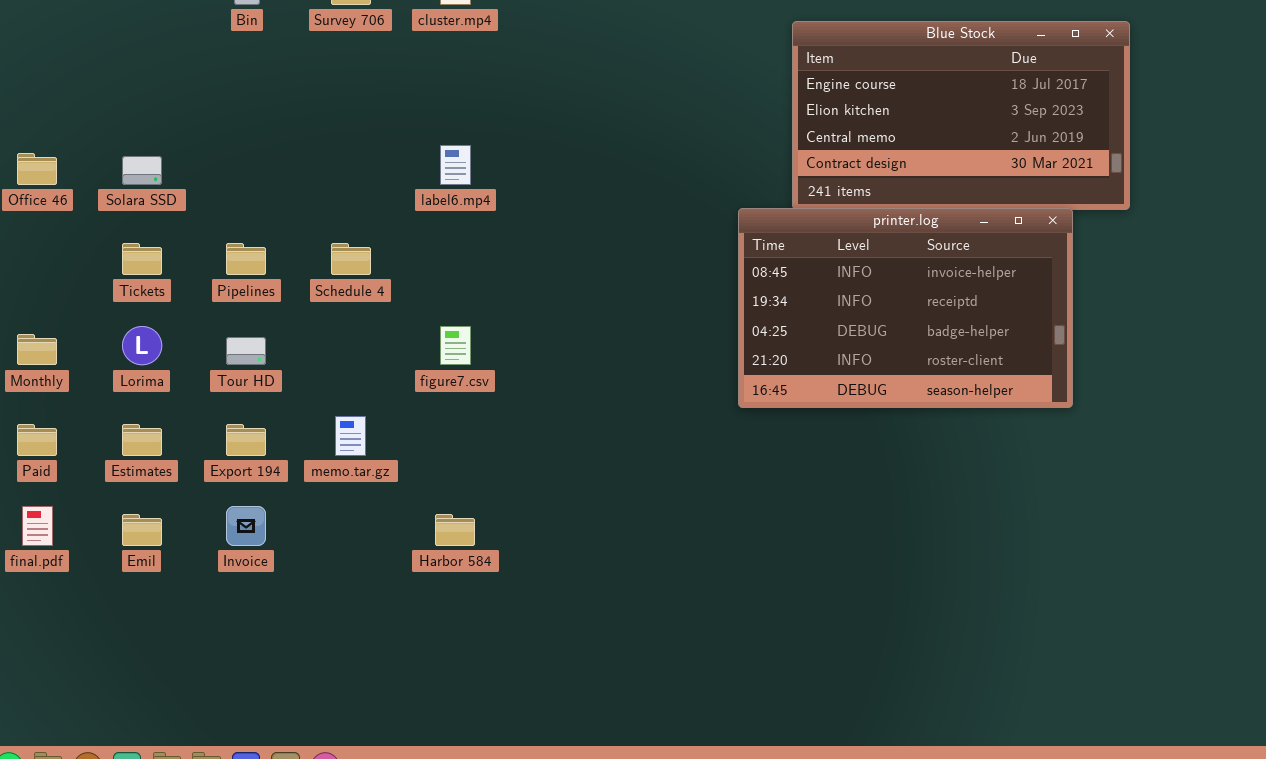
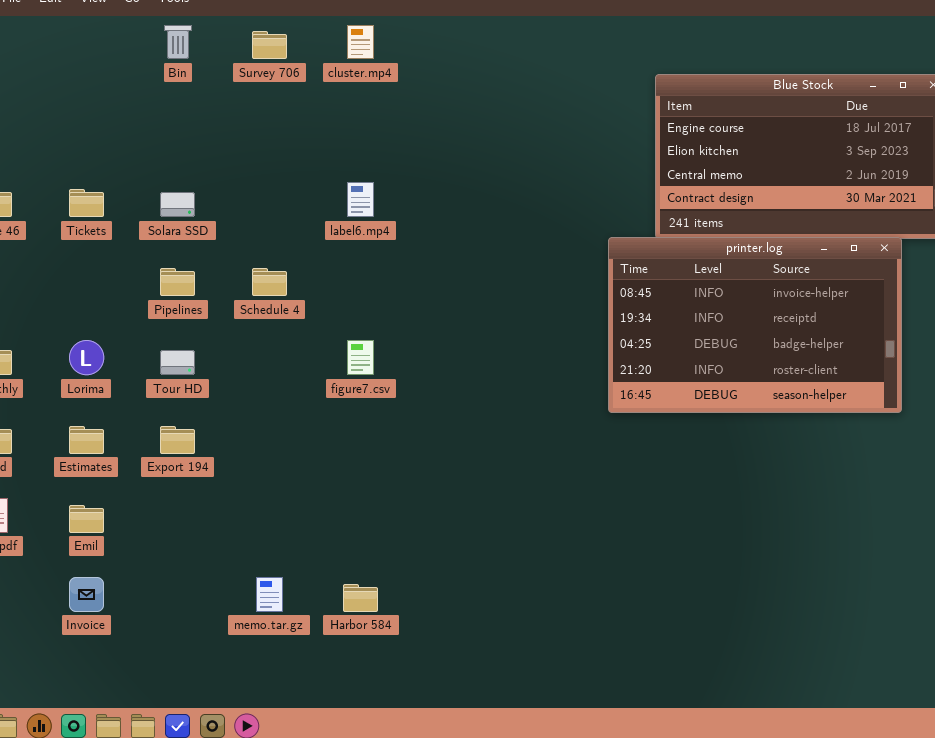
Solara SSD: [122,156,162,185] -> [160,192,195,217], moved
Tickets: [122,243,162,275] -> [69,189,104,217], moved
memo.tar.gz: [335,416,366,456] -> [256,577,283,612], moved
Invoice: [226,506,266,546] -> [69,577,104,612], moved
Harbor 584: [435,514,475,546] -> [343,584,378,612], moved

